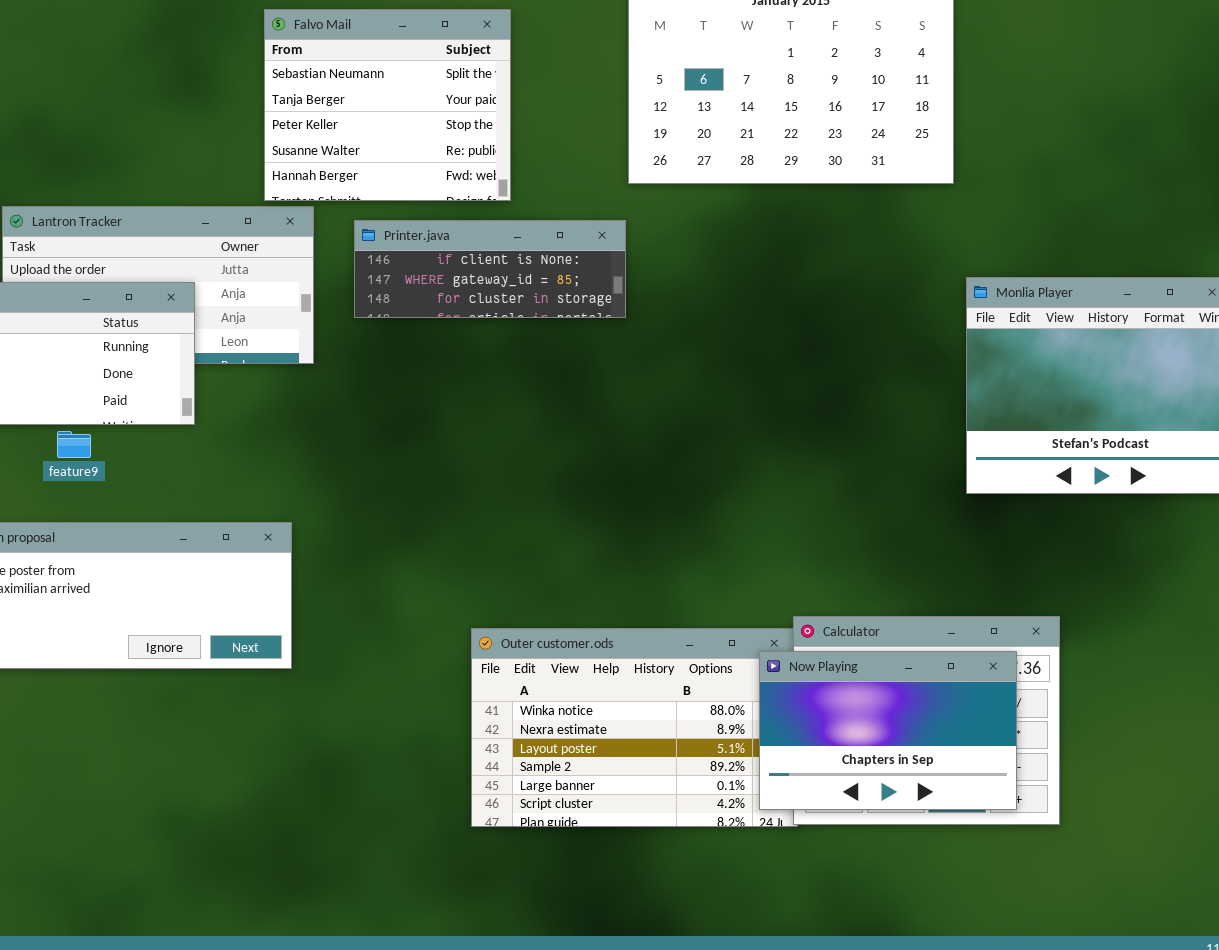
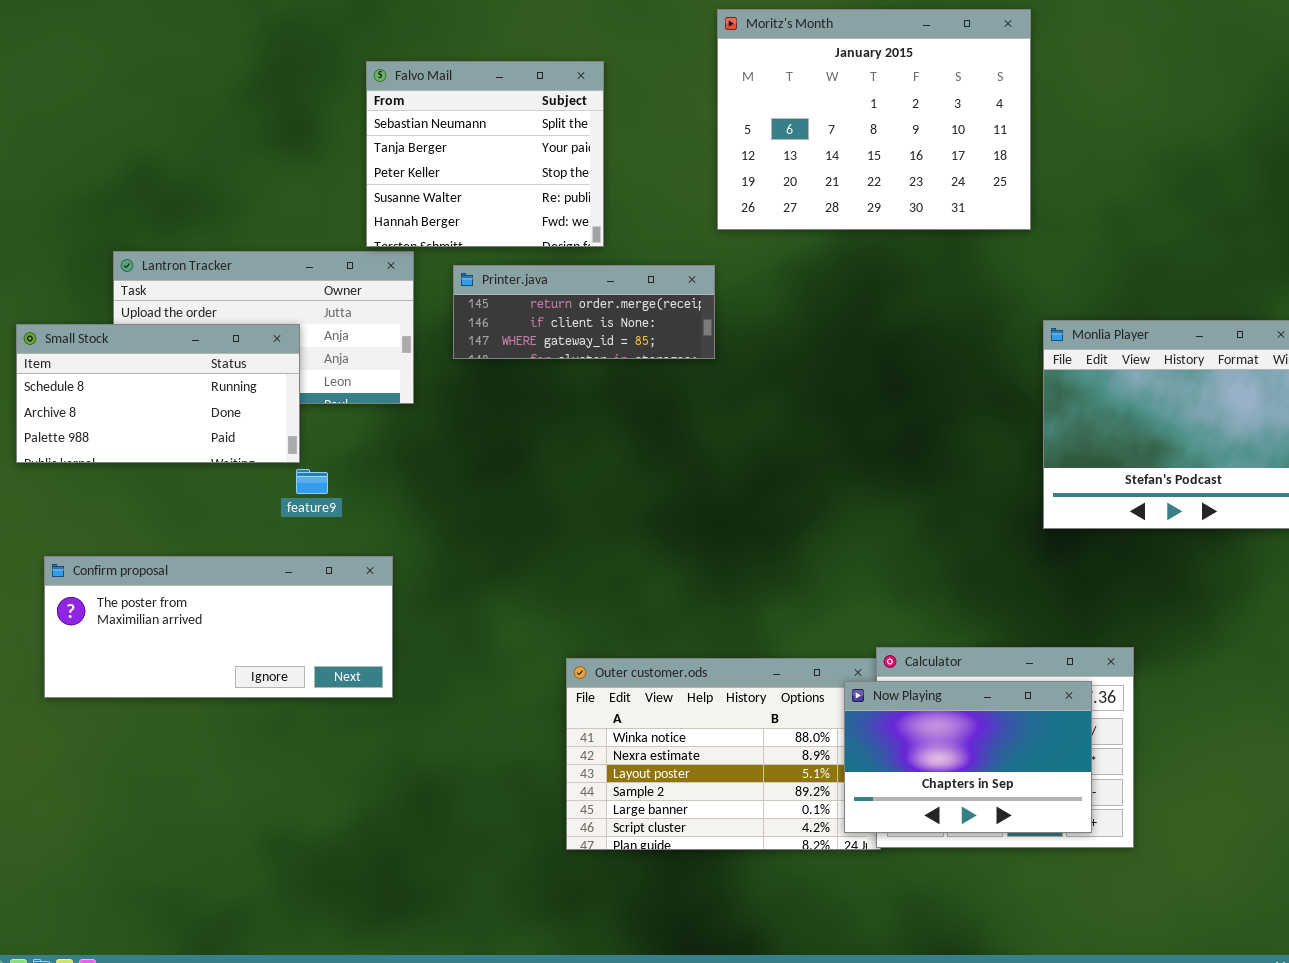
Printer.java: [354,220,626,318] -> [453,265,715,359], scrolled up 1 row
feature9: [57,431,91,458] -> [296,469,328,494], moved

